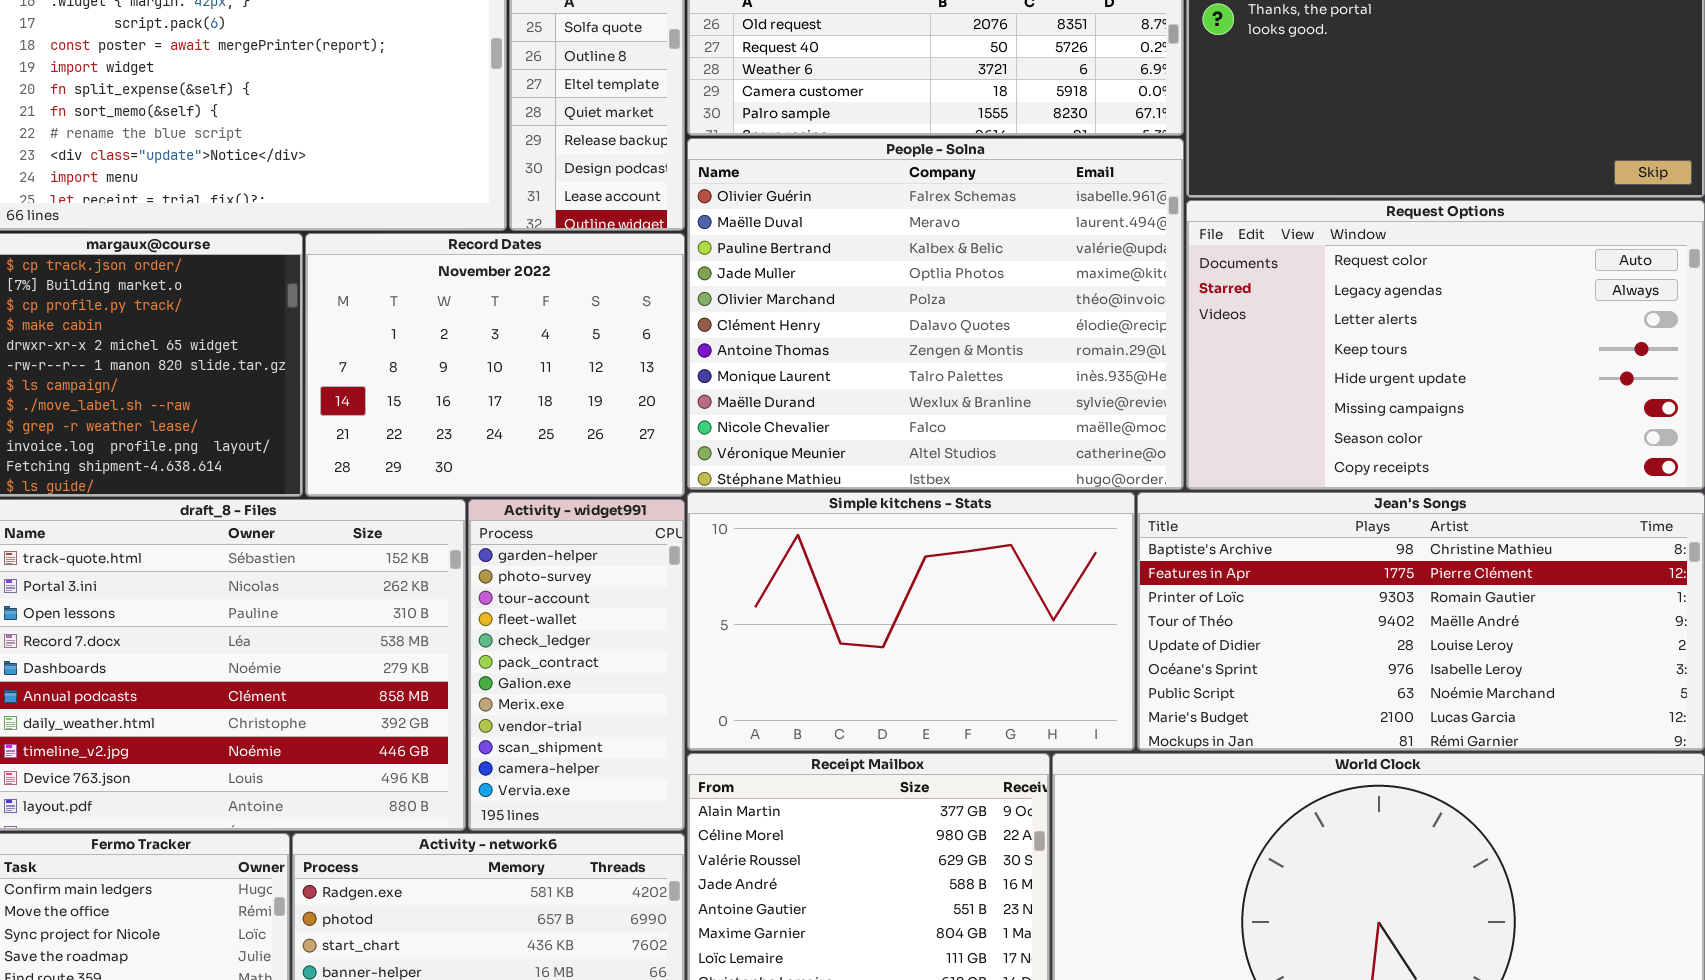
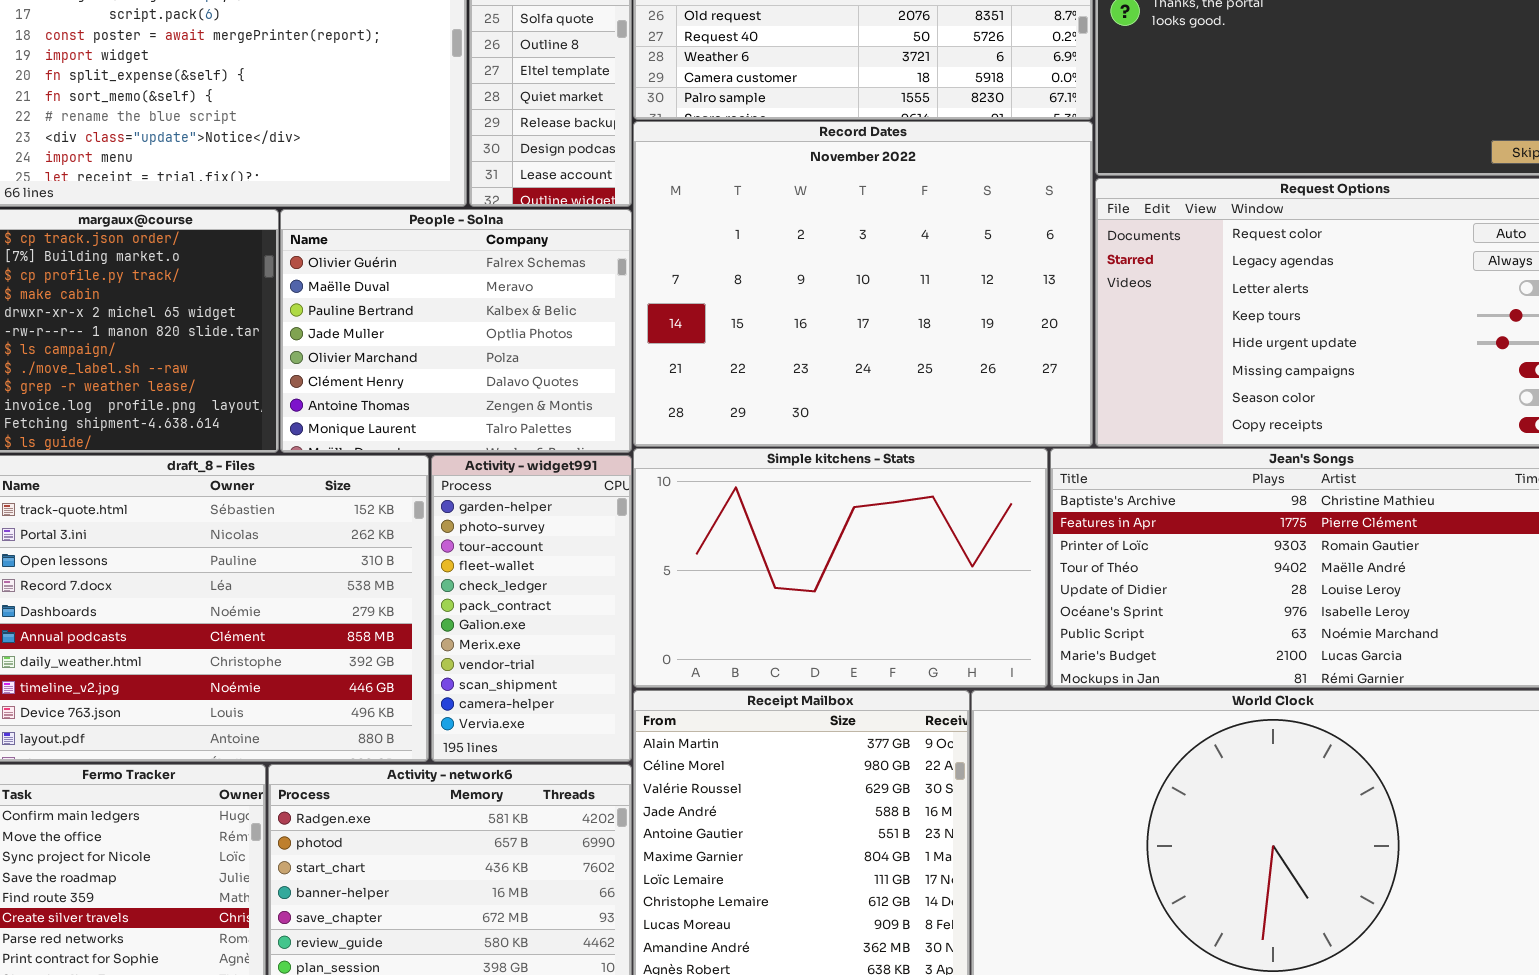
People - Solna: [687,138,1184,490] -> [280,209,632,453], moved, resized
Record Dates: [305,233,685,497] -> [633,121,1093,447], moved, resized

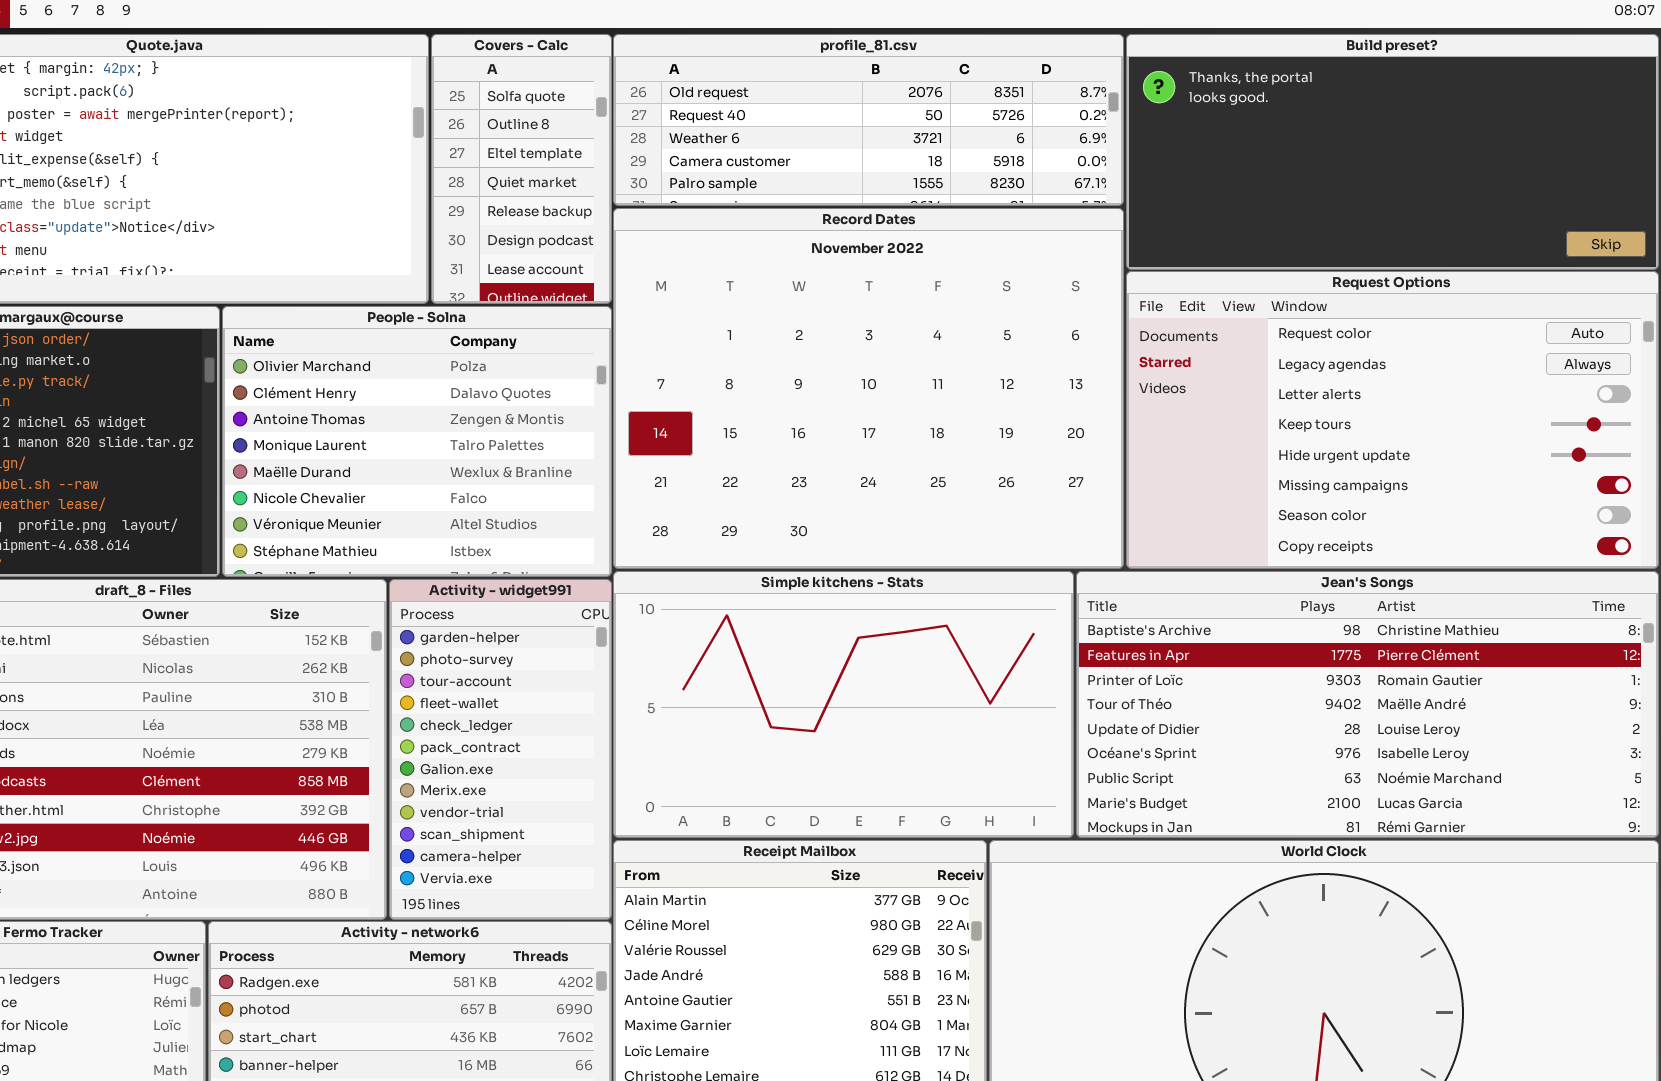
People - Solna: [280,209,632,453] -> [222,306,612,577], scrolled down 4 rows

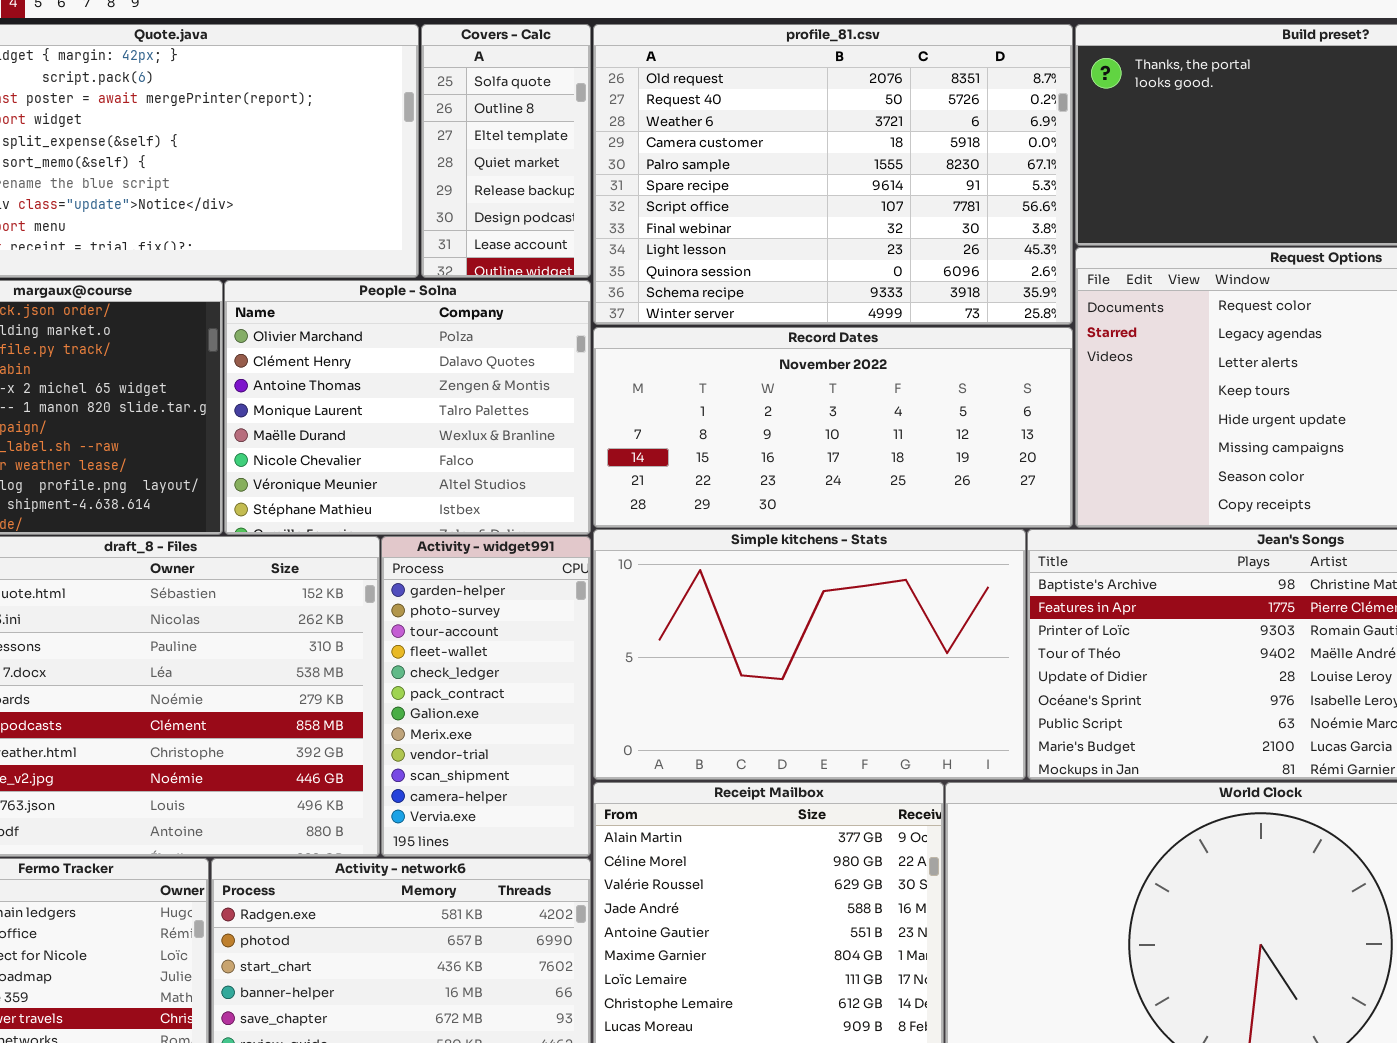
profile_81.csv: [613,34,1124,206] -> [593,24,1073,325], resized
Record Dates: [613,208,1124,569] -> [593,327,1073,528], resized

